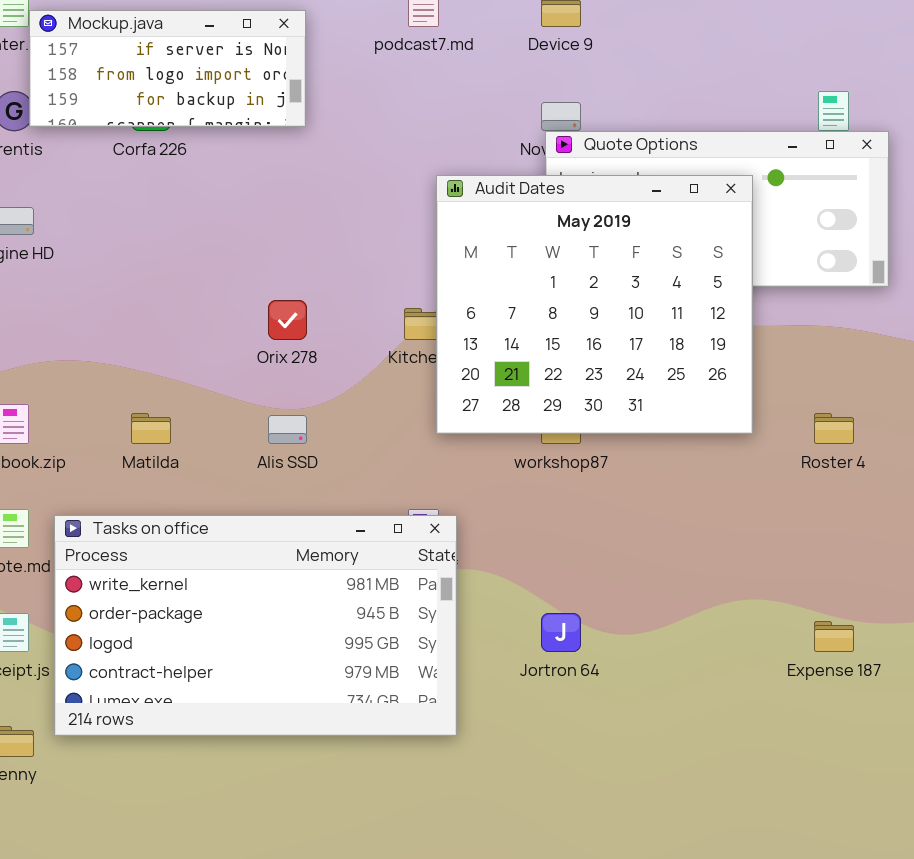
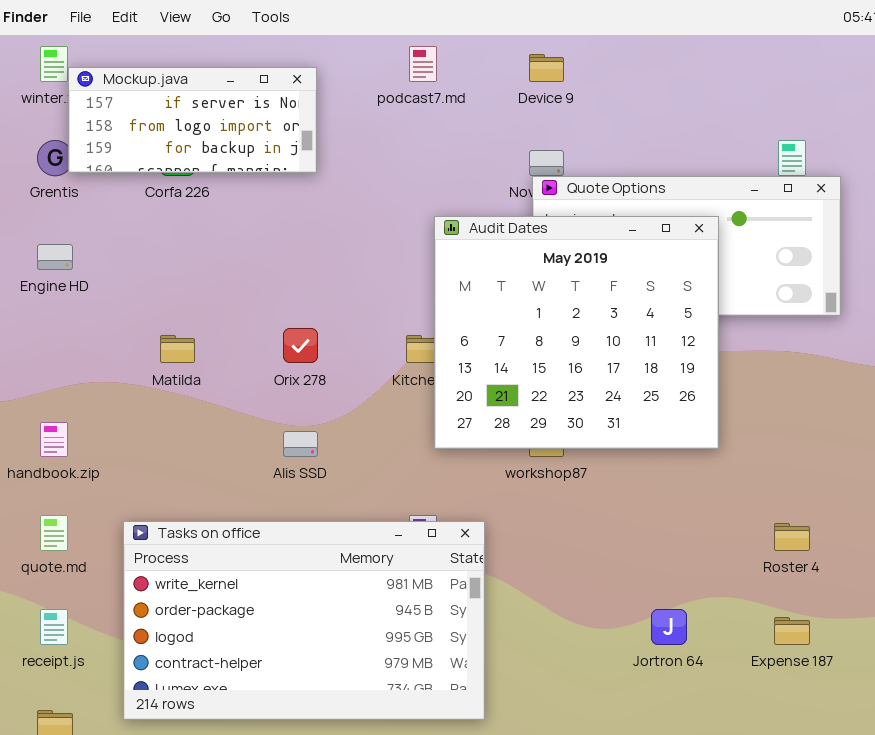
Matilda: [131,413,171,444] -> [160,335,195,363], moved
Roster 4: [814,413,854,444] -> [774,523,810,551], moved
Tasks on office: [54,515,457,736] -> [123,521,485,720], moved
Jortron 64: [541,613,581,652] -> [651,609,687,645], moved

